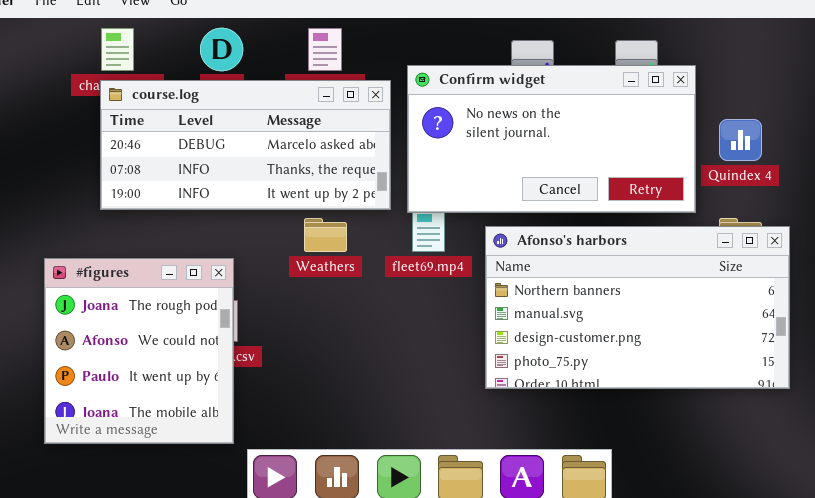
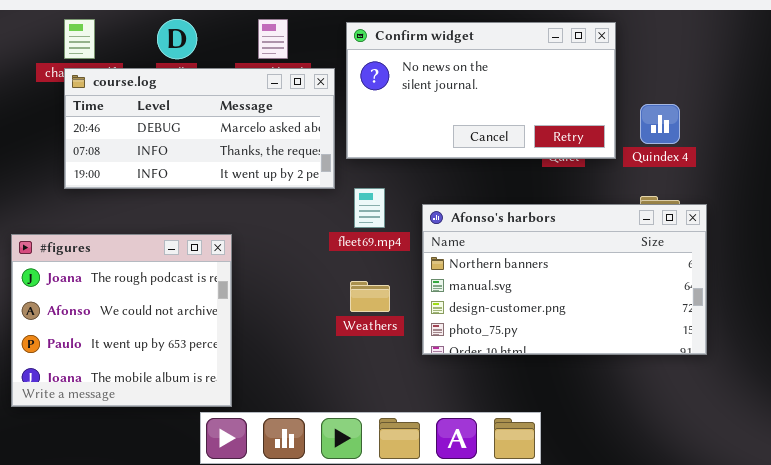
Confirm widget: [407,65,696,213] -> [346,22,616,159], moved
Weathers: [304,218,347,252] -> [350,281,390,312], moved
#figures: [44,258,234,444] -> [11,234,232,407], resized

